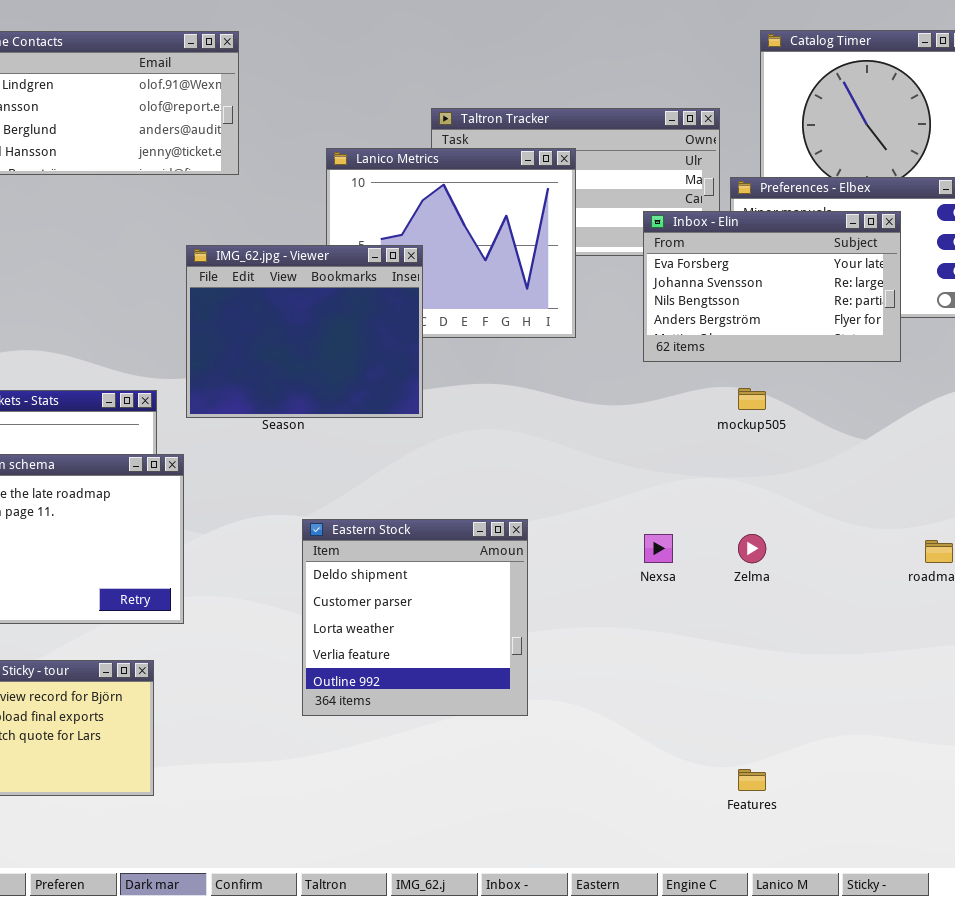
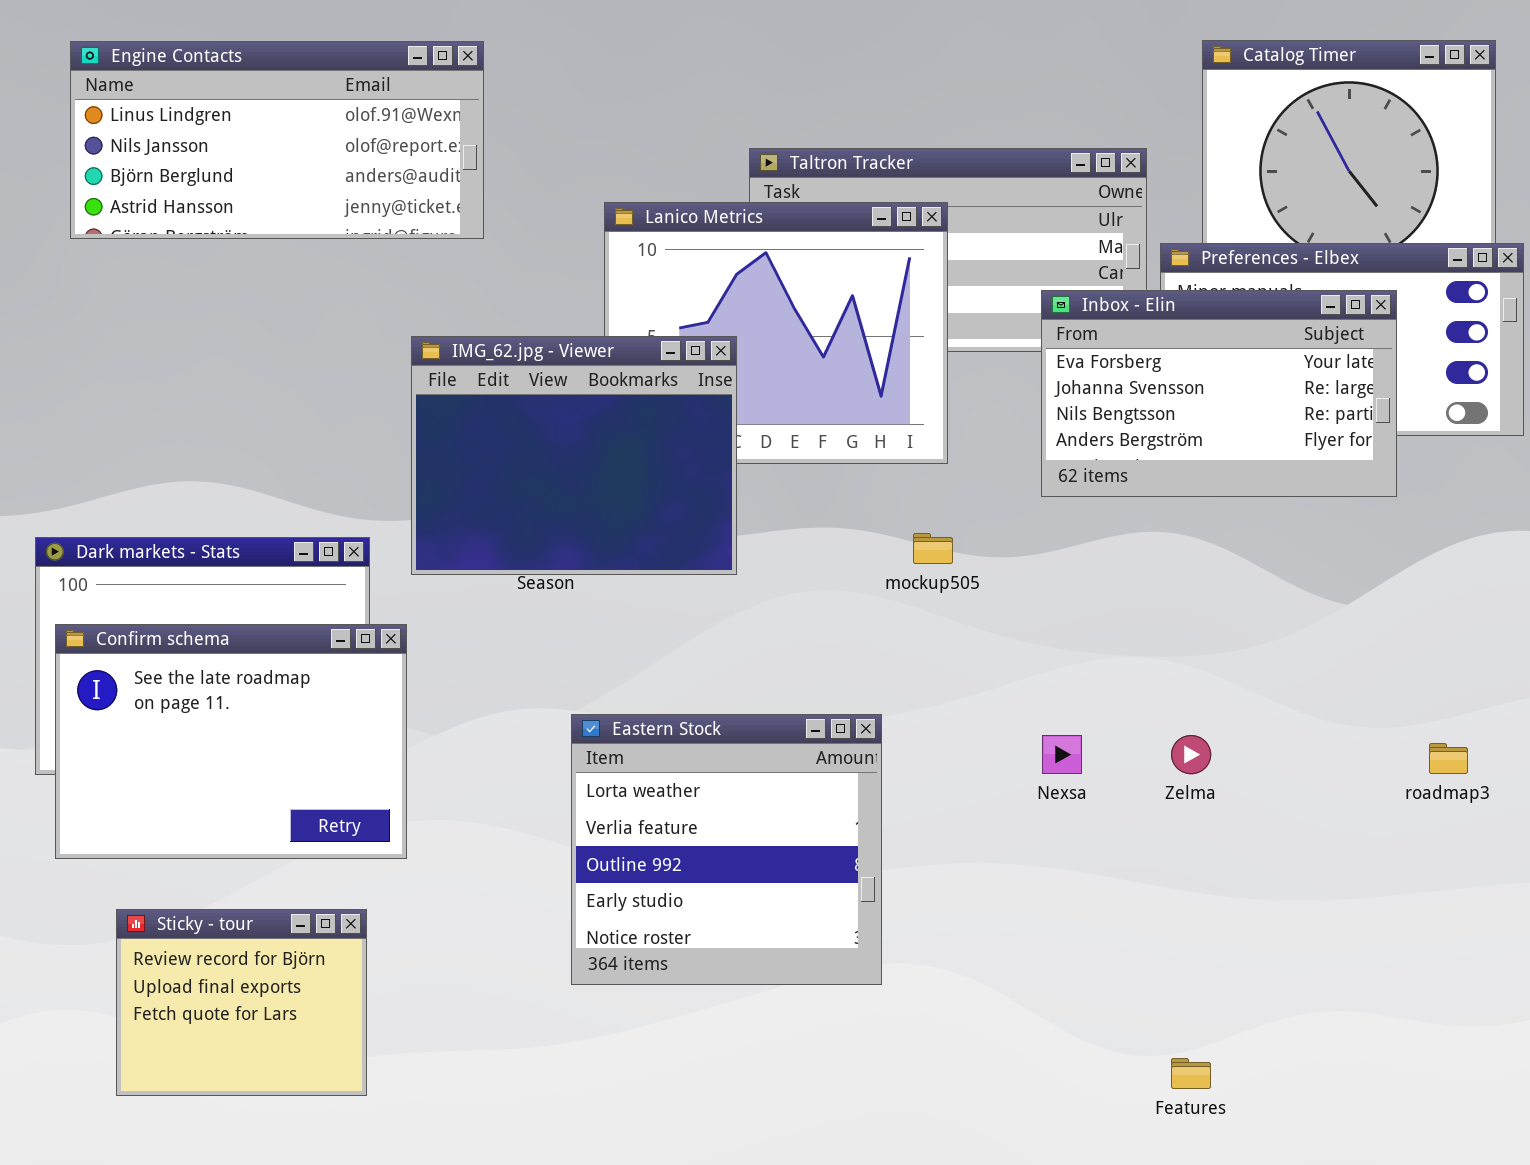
mockup505: [738,388,766,410] -> [913,533,953,564], moved
Eastern Stock: [302,519,528,716] -> [571,714,882,985], scrolled down 2 rows

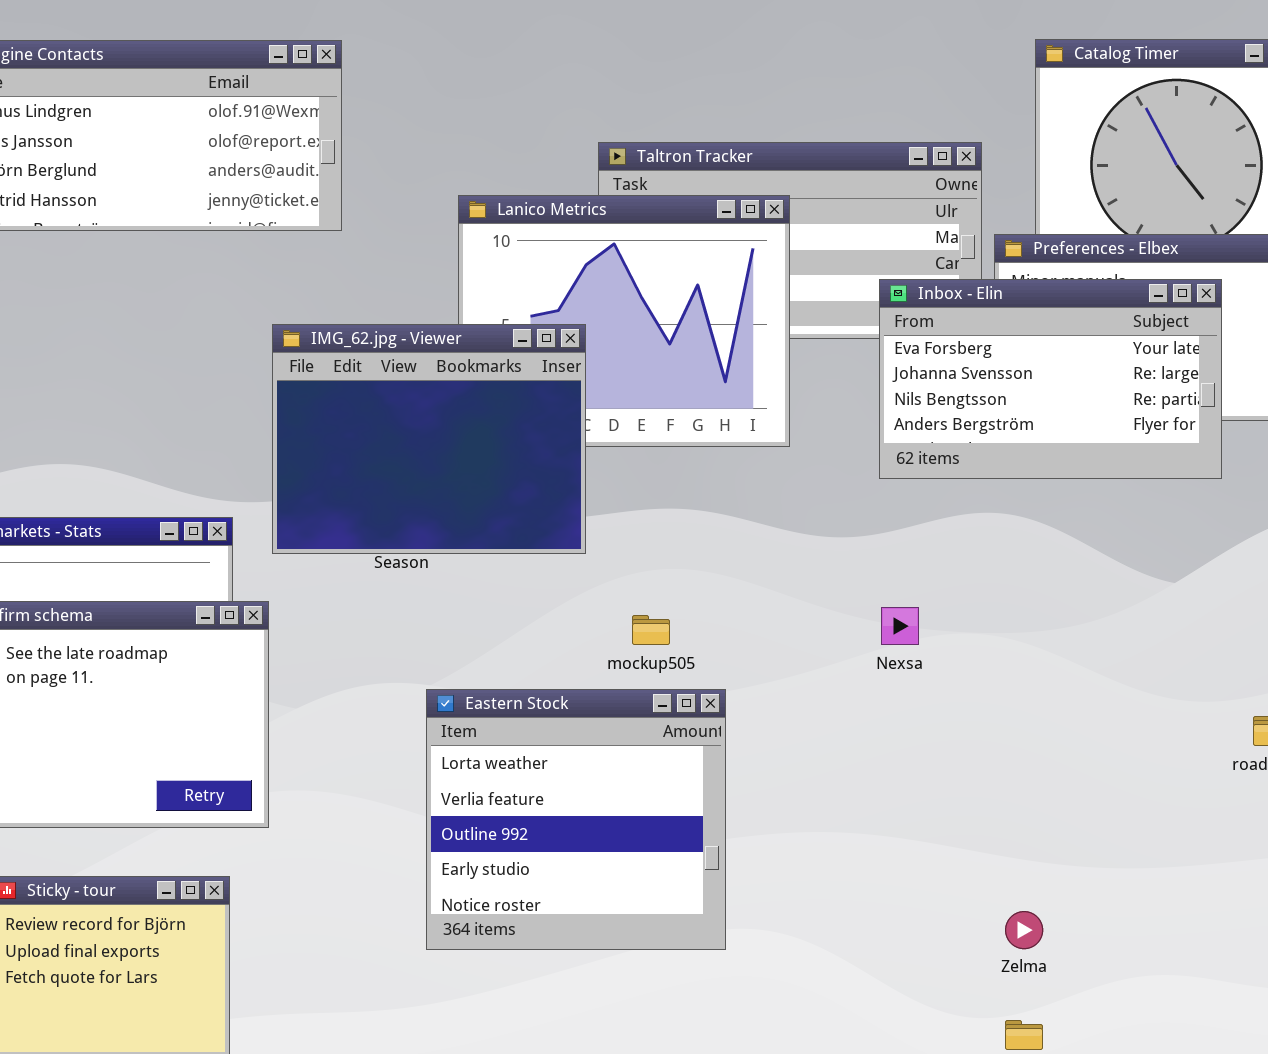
mockup505: [913,533,953,564] -> [632,615,670,645], moved
Nexsa: [1042,735,1082,774] -> [881,607,919,645], moved
Zelma: [1171,735,1211,774] -> [1005,911,1043,949], moved

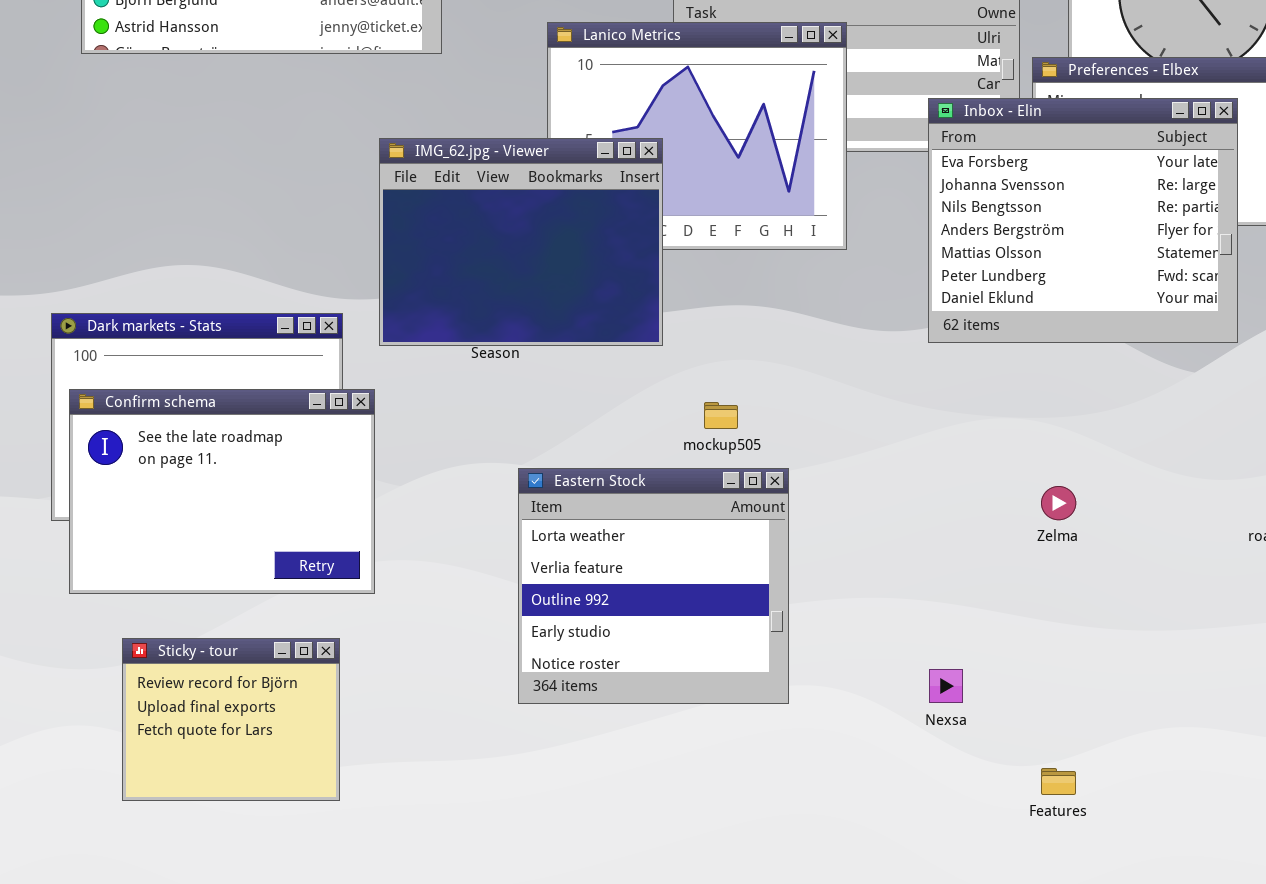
Inbox - Elin: [879,279,1222,479] -> [928,98,1238,343], resized
Nexsa: [881,607,919,645] -> [929,669,963,703], moved
Zelma: [1005,911,1043,949] -> [1041,486,1076,520], moved

